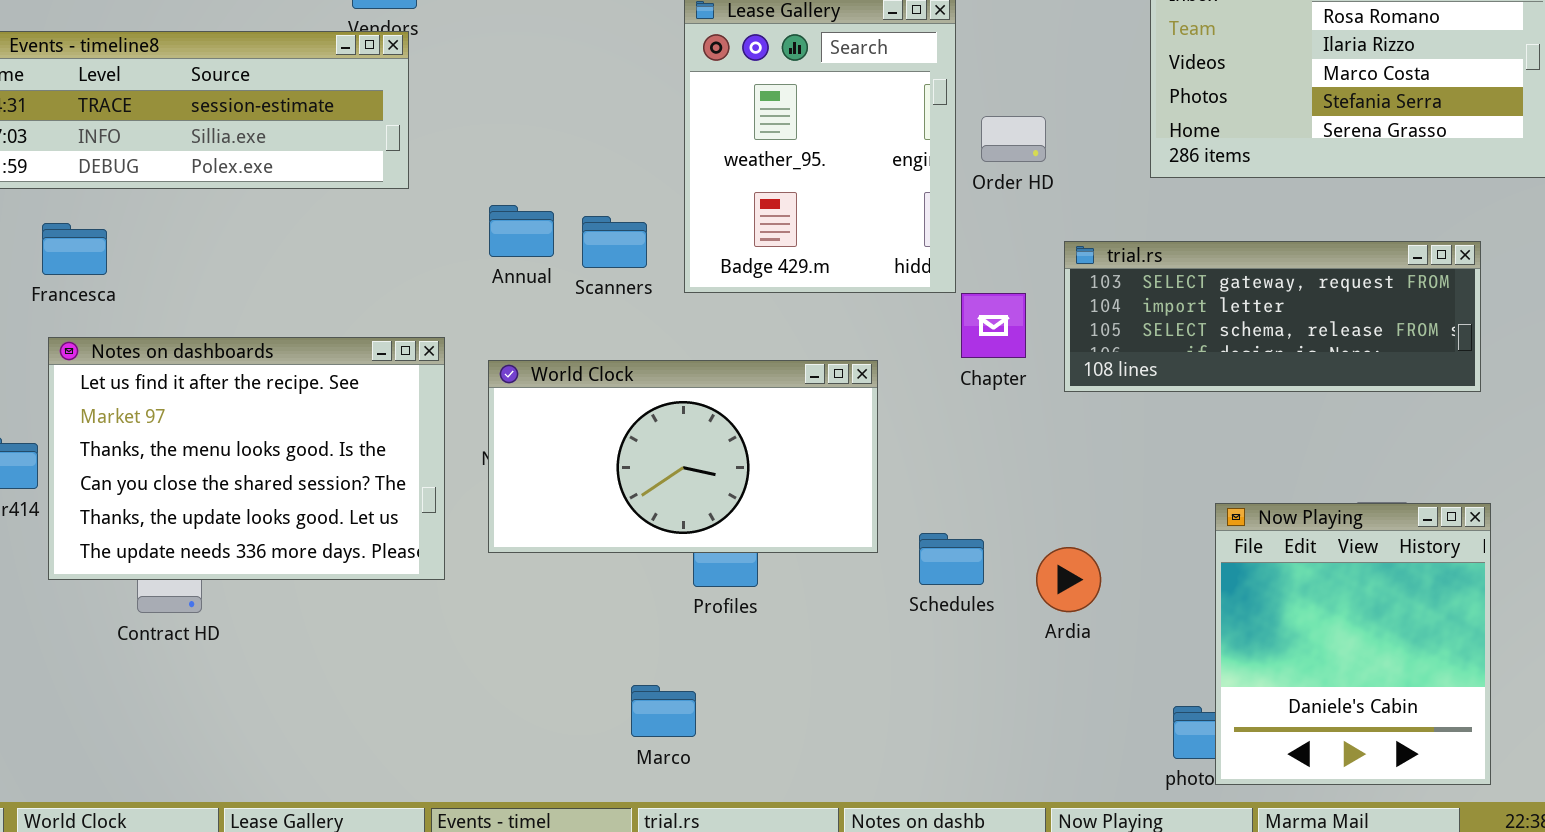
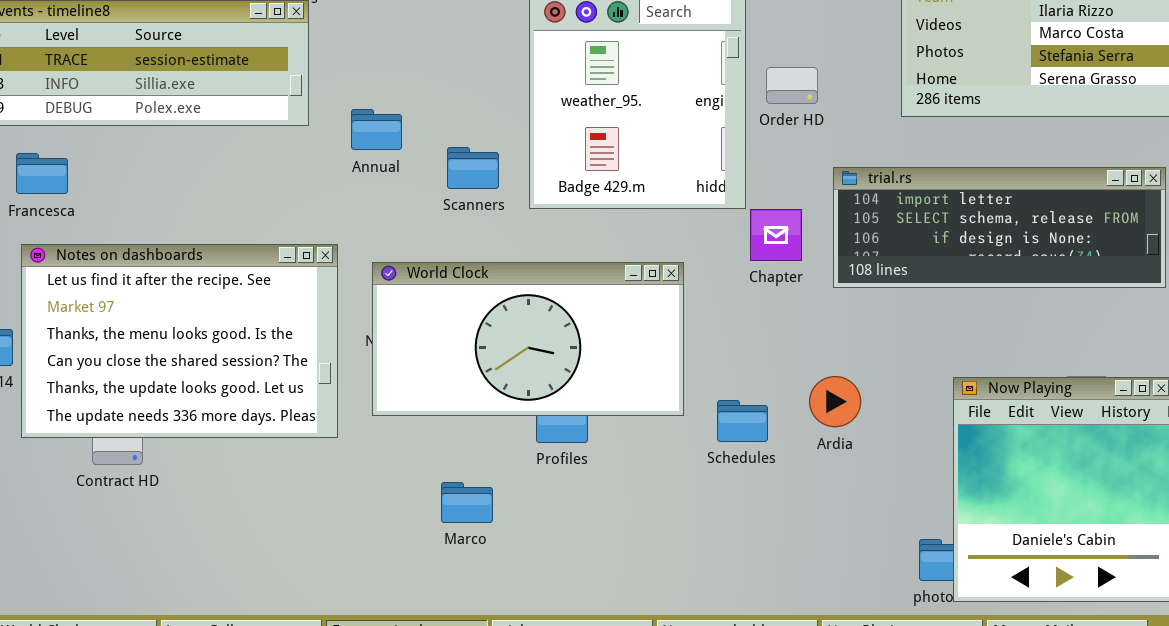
Annual: [489,205,554,257] -> [351,109,402,150], moved
trial.rs: [1064,241,1481,392] -> [833,167,1166,288], scrolled down 1 row
Ardia: [1036,547,1101,612] -> [809,376,861,427], moved
Marco: [631,685,696,737] -> [441,482,493,523], moved

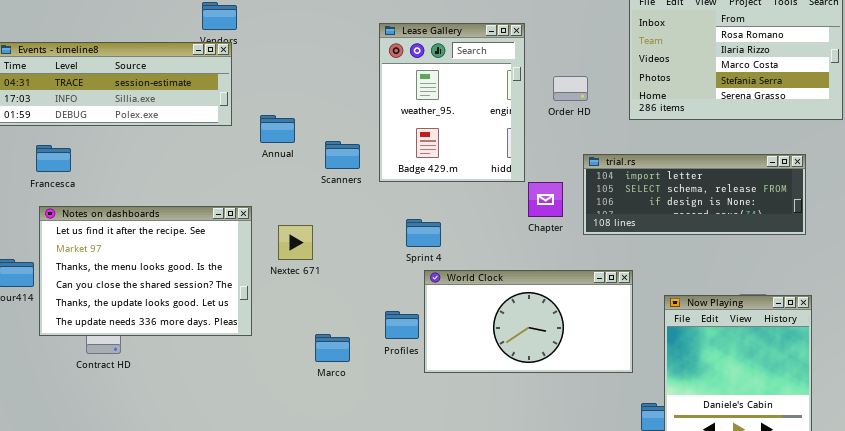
Order HD: [766,67,818,104] -> [553,76,588,101], moved
World Clock: [372,262,684,416] -> [424,270,633,373], moved
Marco: [441,482,493,523] -> [315,334,350,362], moved

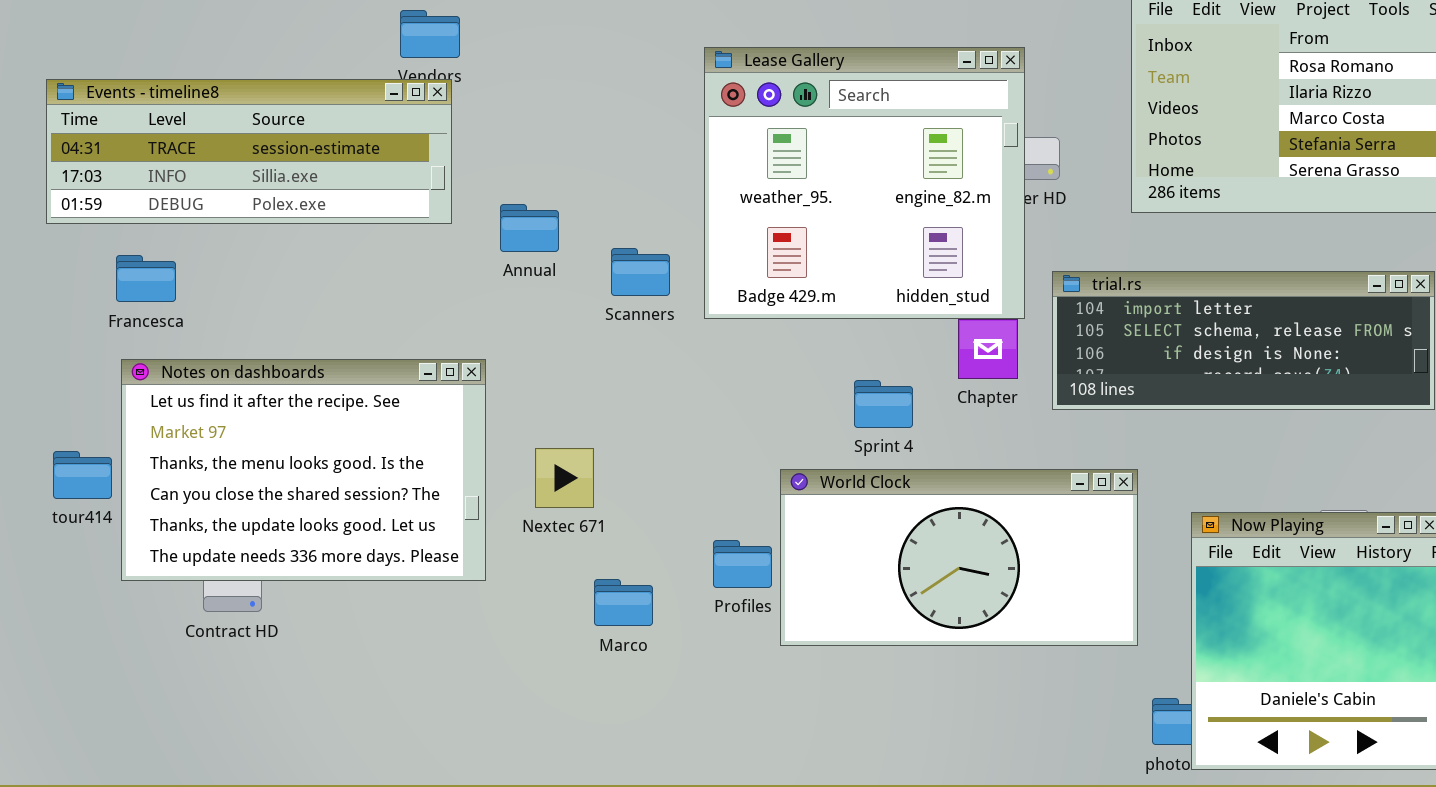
Lease Gallery: [379,23,525,182] -> [704,47,1025,319], resized
Sprint 4: [406,219,441,247] -> [854,380,913,428], moved
Nextec 671: [278,225,313,260] -> [535,448,594,508], moved

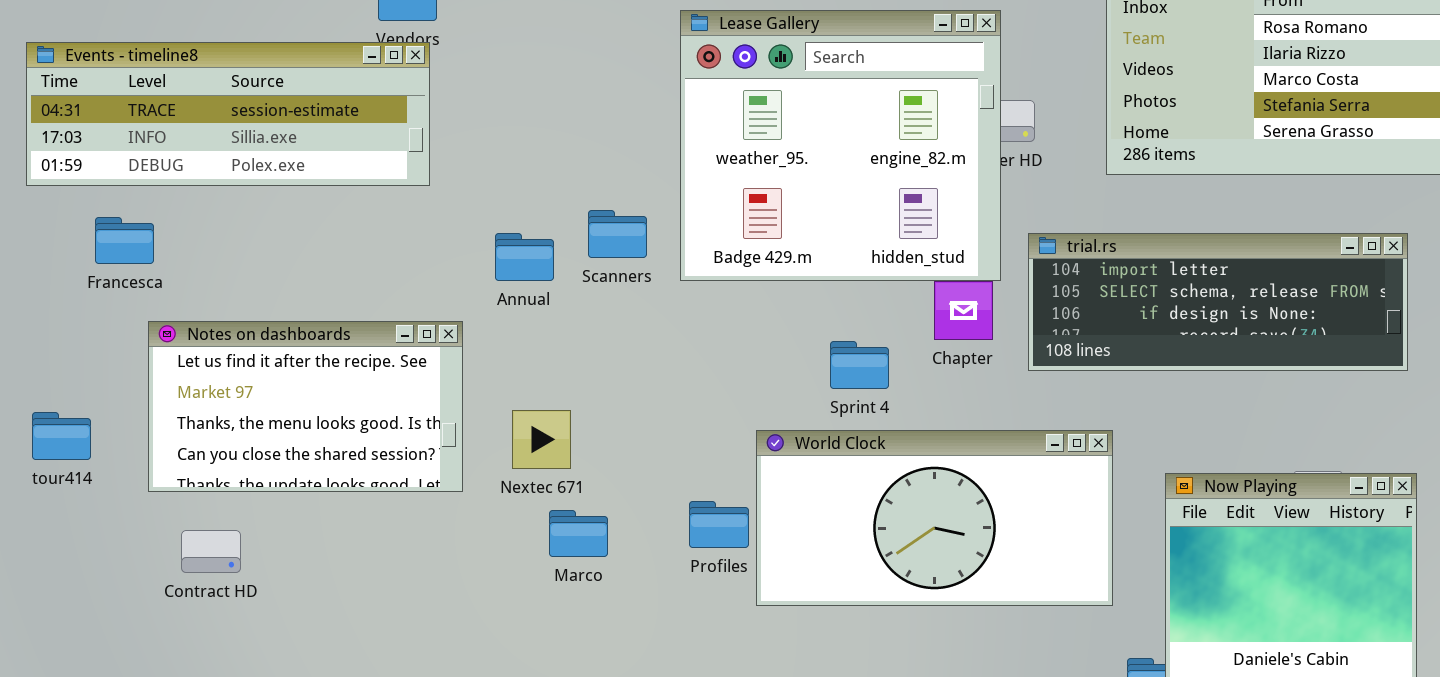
Annual: [500,204,559,252] -> [495,233,554,281], moved
Notes on dashboards: [121,359,486,581] -> [148,321,463,492], resized
Marco: [594,579,653,626] -> [549,510,608,557], moved

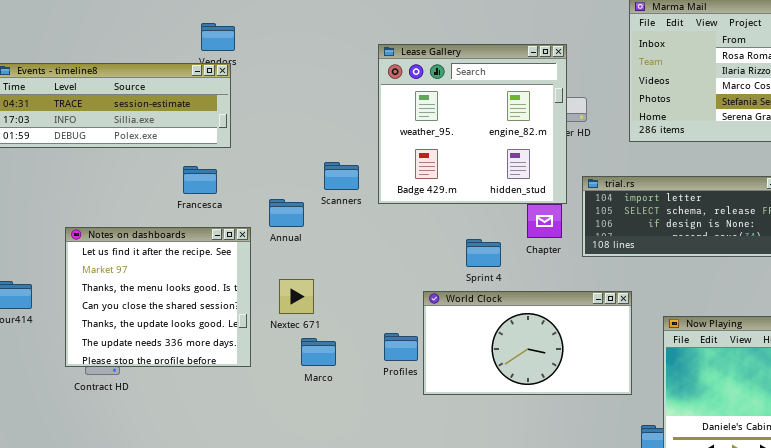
Francesca: [95,217,154,264] -> [183,166,217,194], moved
Annual: [495,233,554,281] -> [269,199,304,227], moved
Notes on dashboards: [148,321,463,492] -> [65,227,251,367], resized

